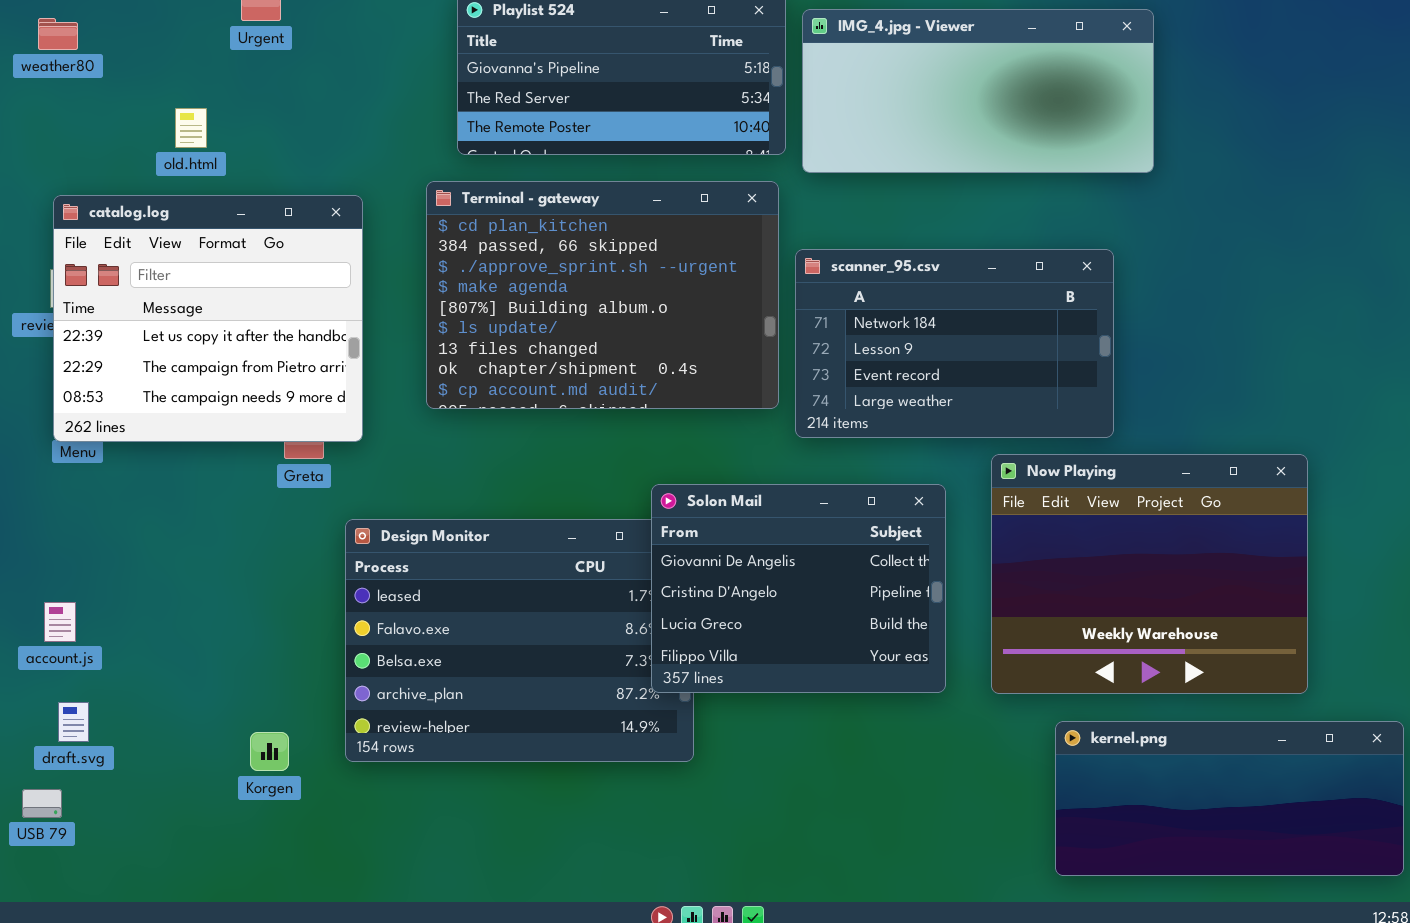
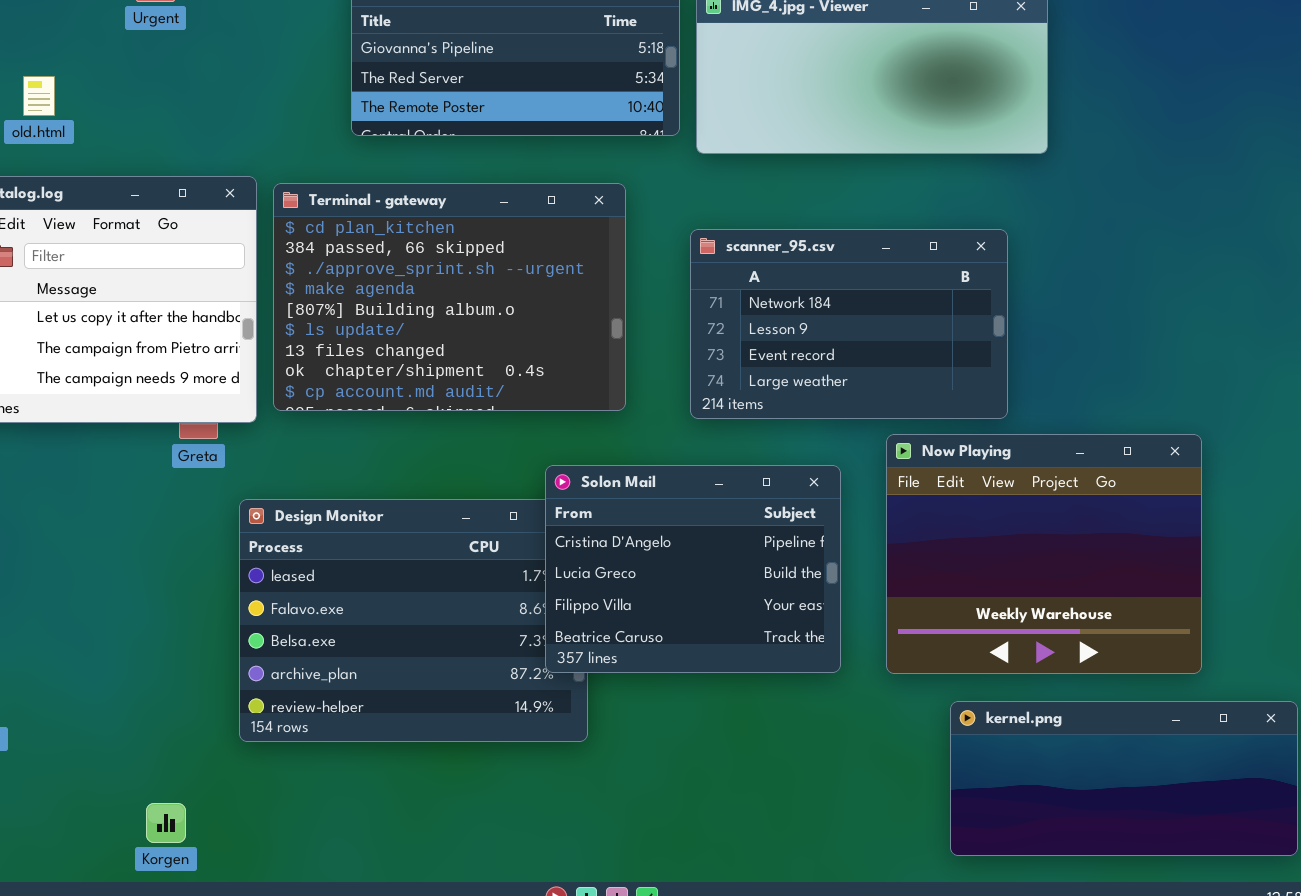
old.html: [175,108,207,148] -> [23,76,55,116], moved
Terminal - gateway: [426,181,779,409] -> [273,183,626,411], moved
Solon Mail: [651,484,946,693] -> [545,465,841,673], scrolled down 1 row
Korgen: [250,732,289,771] -> [146,803,186,843], moved

